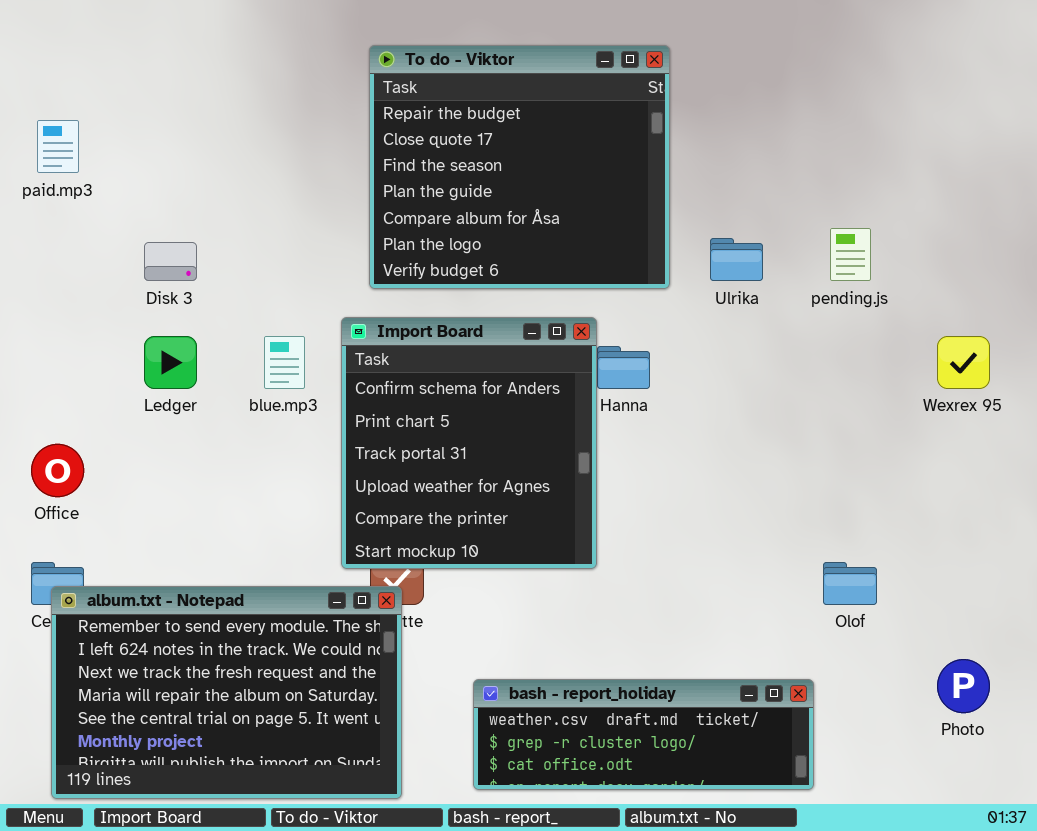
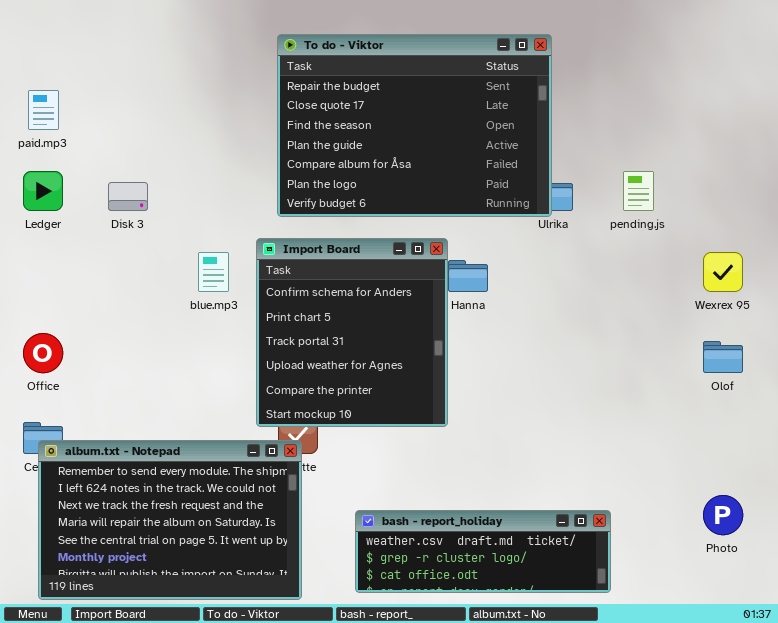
To do - Viktor: [369,45,670,289] -> [277,34,552,217], resized
Ledger: [144,336,197,389] -> [23,171,63,211], moved
Olof: [823,562,877,605] -> [703,341,743,373], moved

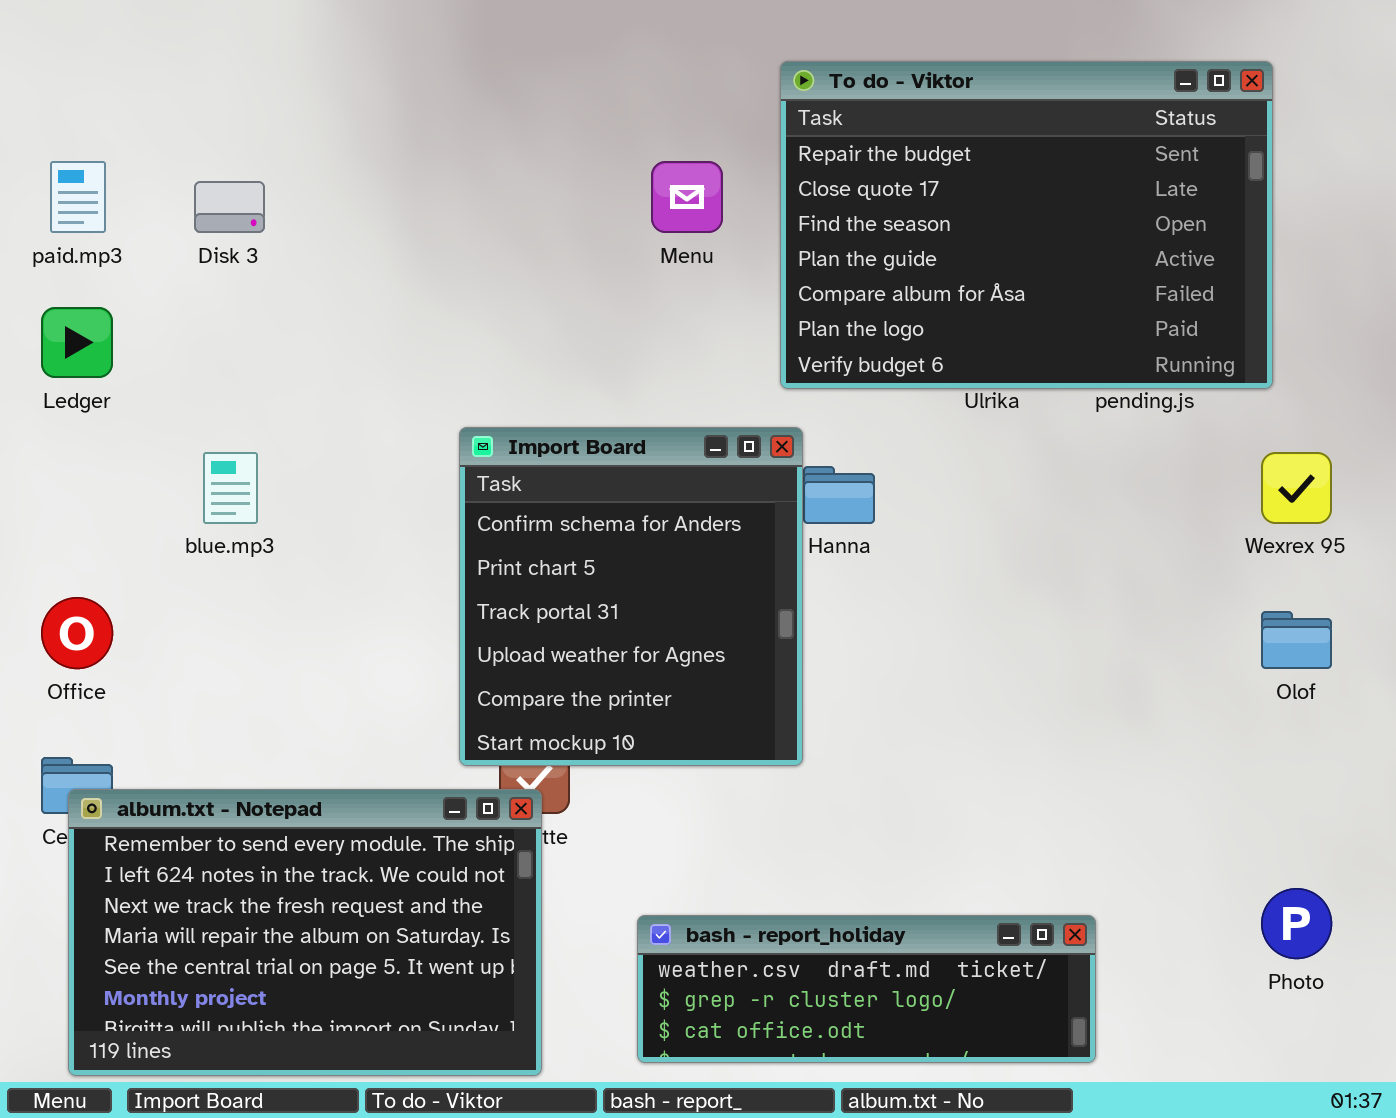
To do - Viktor: [277,34,552,217] -> [780,61,1273,389], moved
Disk 3: [108,182,148,211] -> [194,181,265,233], moved
blue.mp3: [198,252,229,292] -> [203,452,258,524], moved

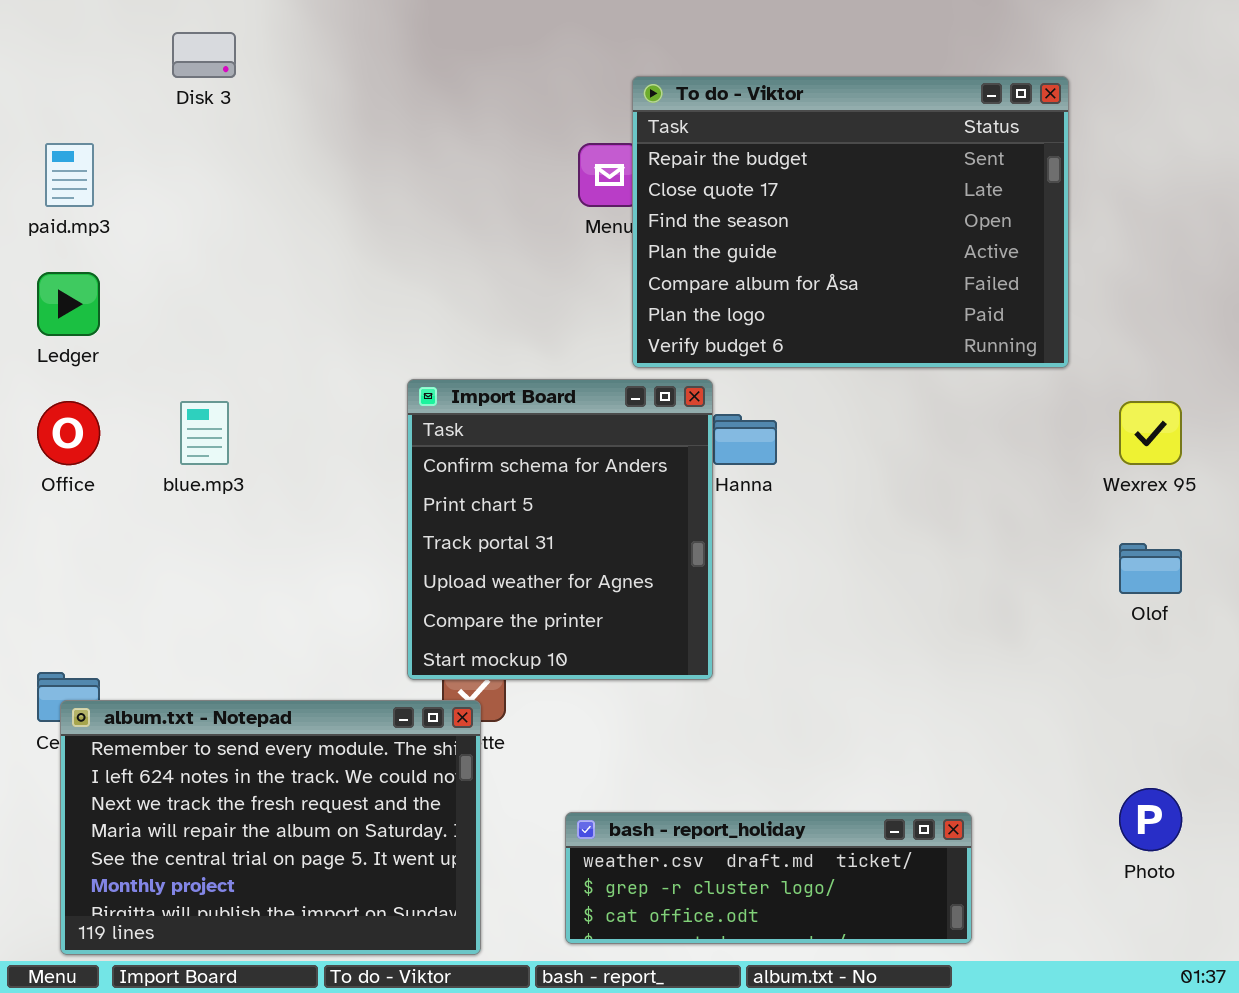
To do - Viktor: [780,61,1273,389] -> [632,76,1069,368], moved
Disk 3: [194,181,265,233] -> [172,32,236,78], moved
Office: [41,597,113,669] -> [37,401,100,465], moved

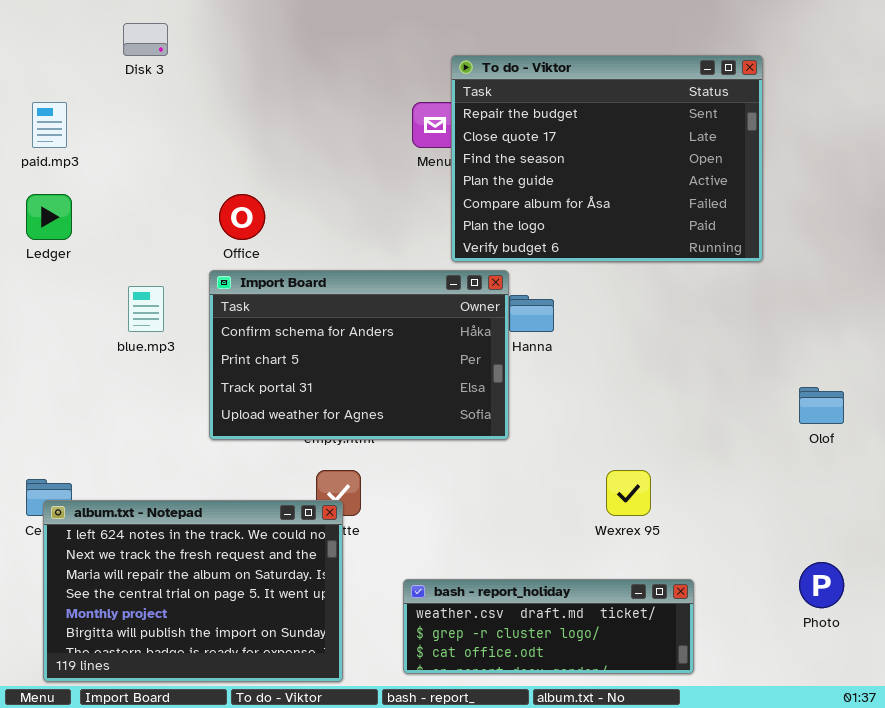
Import Board: [407,379,713,680] -> [209,270,509,440], resized
Office: [37,401,100,465] -> [219,194,265,240], moved
Wexrex 95: [1119,401,1182,465] -> [606,470,651,516], moved
album.txt - Notepad: [60,700,481,955] -> [43,500,343,682], scrolled down 1 row

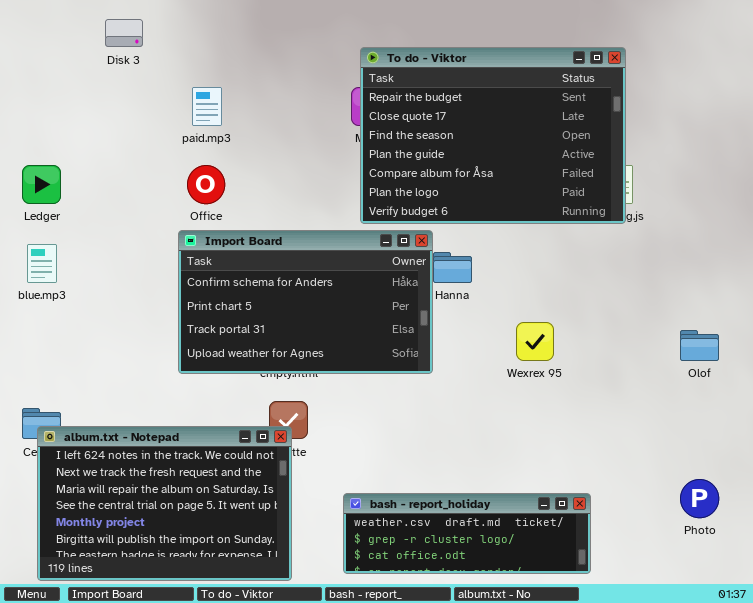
To do - Viktor: [451,55,763,262] -> [360,47,626,224], moved
paid.mp3: [32,102,67,148] -> [192,87,222,126], moved
blue.mp3: [128,286,164,332] -> [27,244,57,283], moved
Wexrex 95: [606,470,651,516] -> [516,322,554,361], moved

